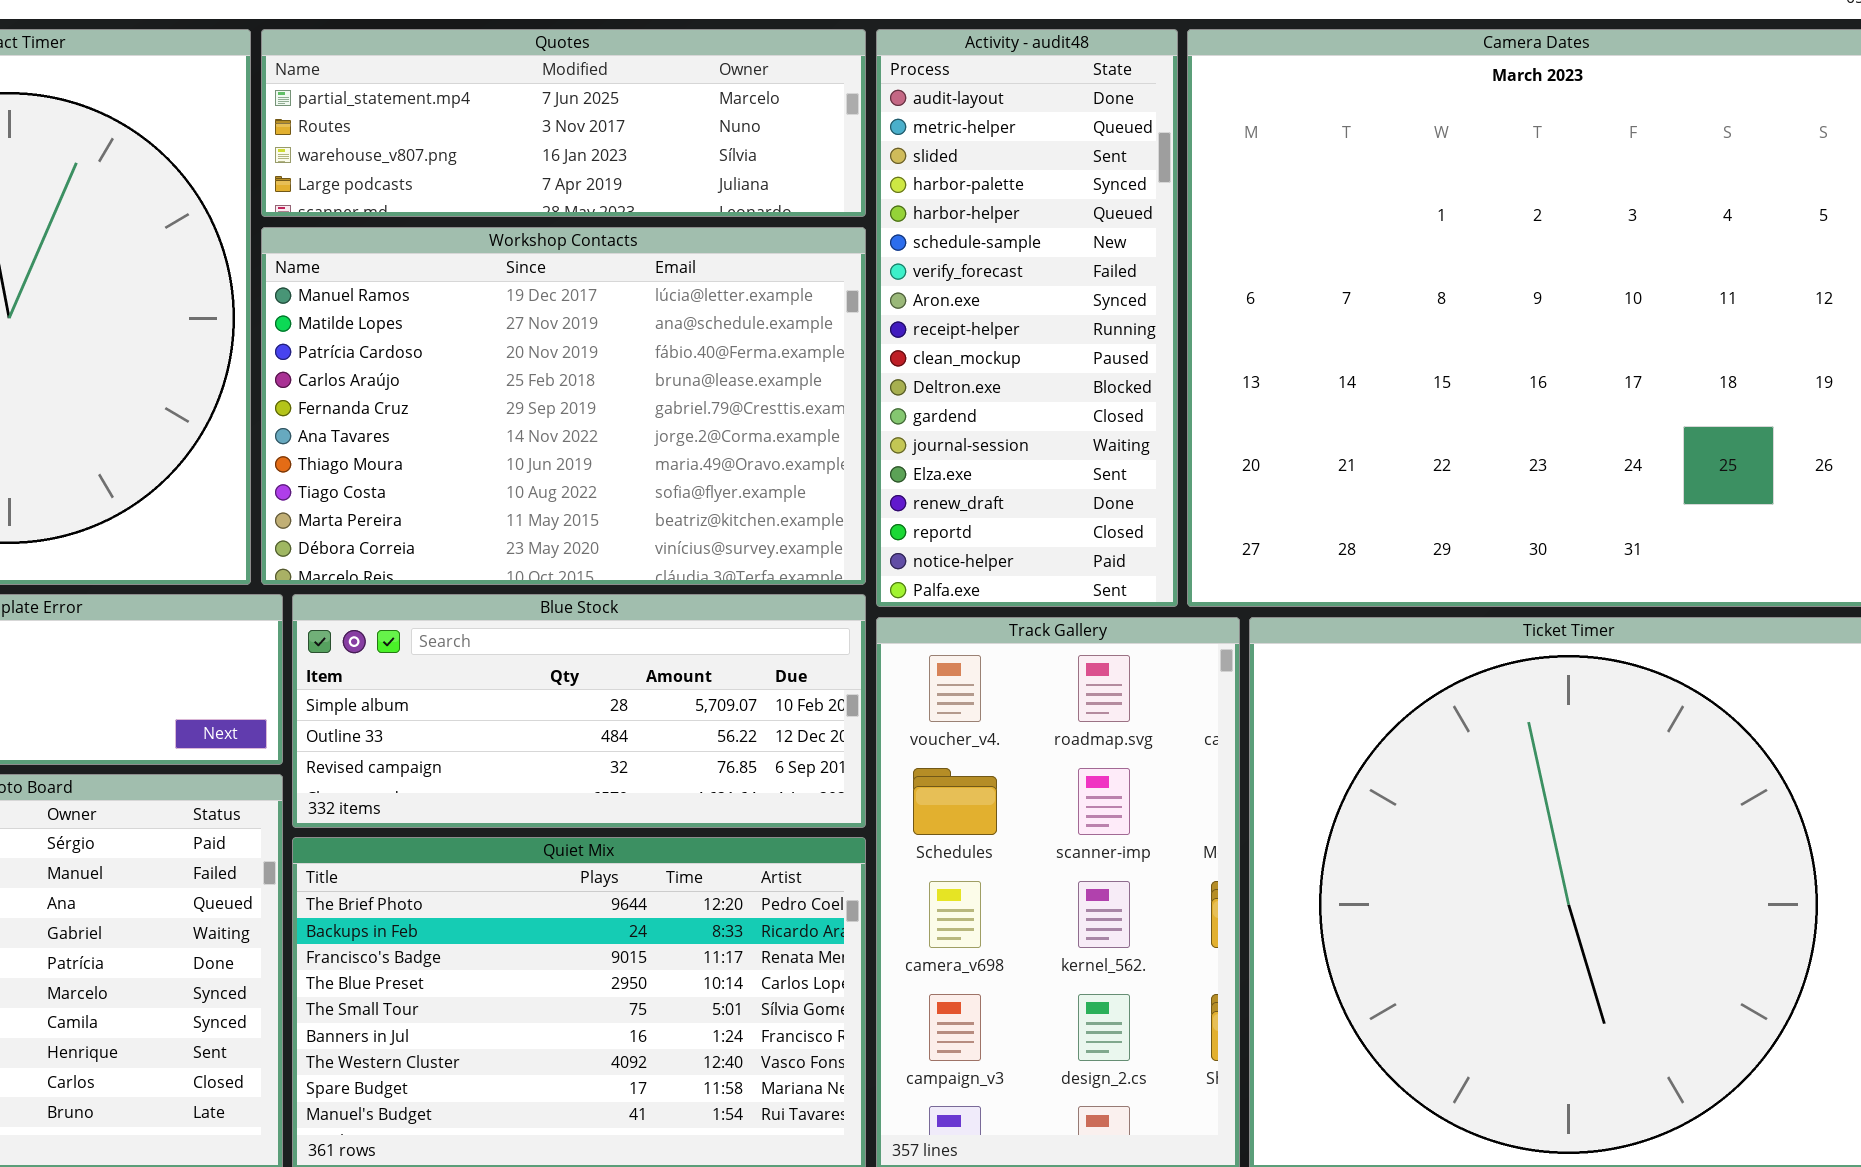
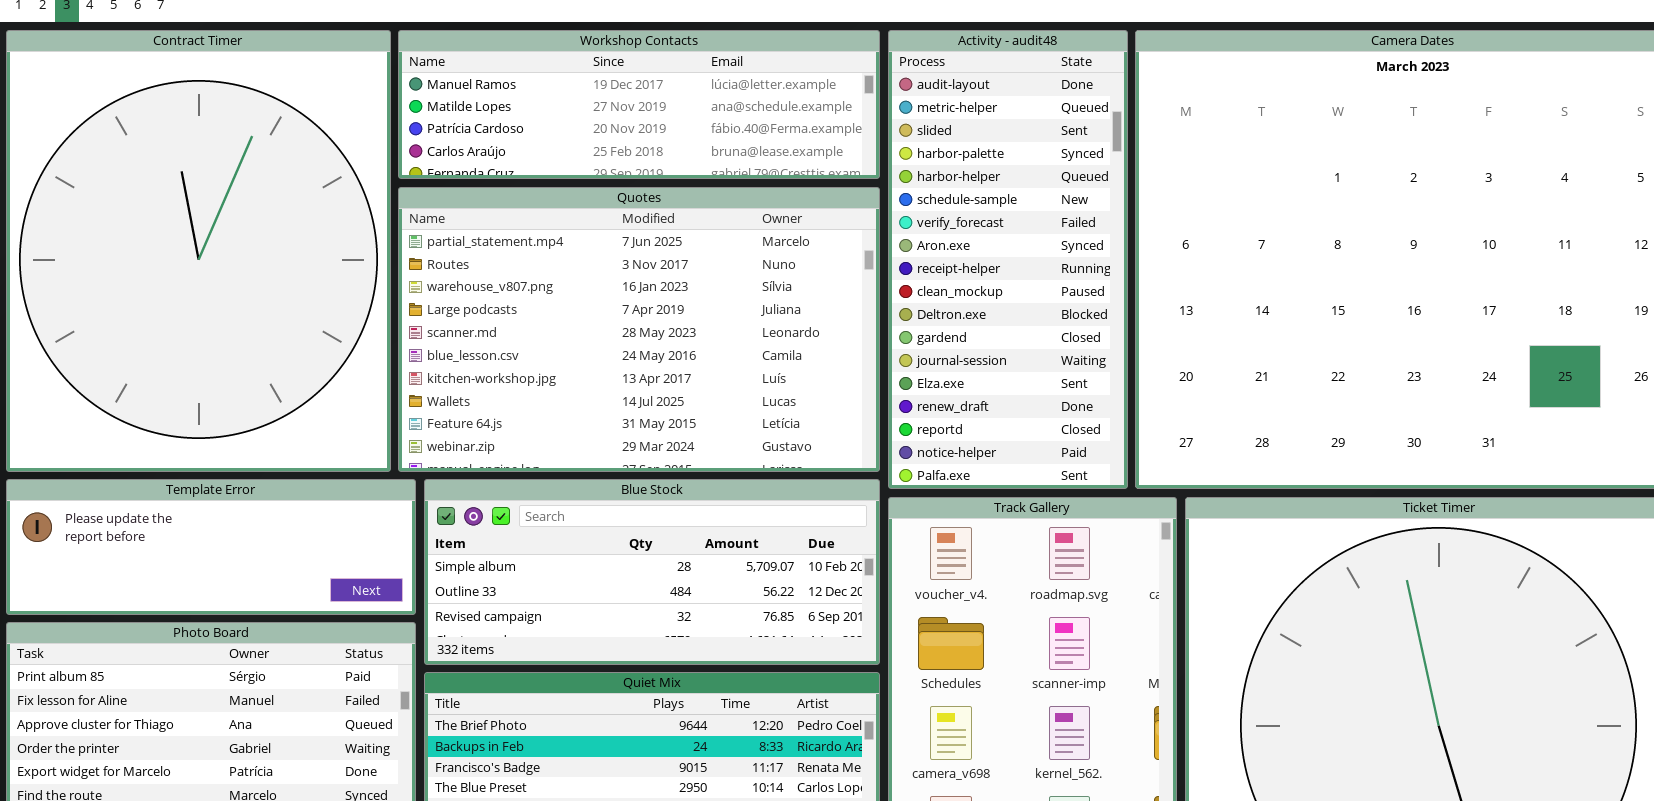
Quotes: [261,29,866,217] -> [398,187,880,472], moved, resized
Workshop Contacts: [261,227,866,585] -> [398,30,880,179], moved, resized

